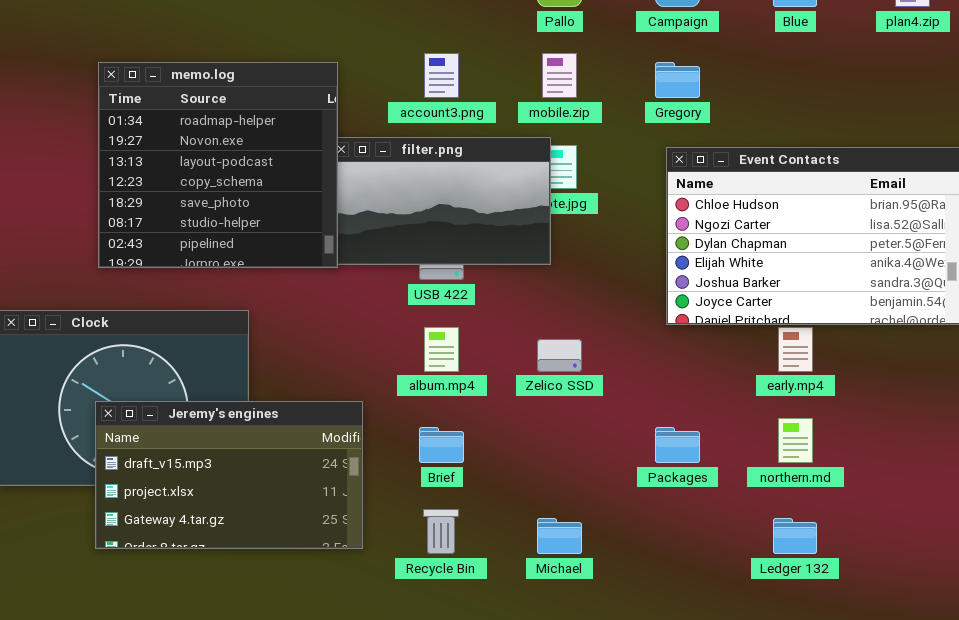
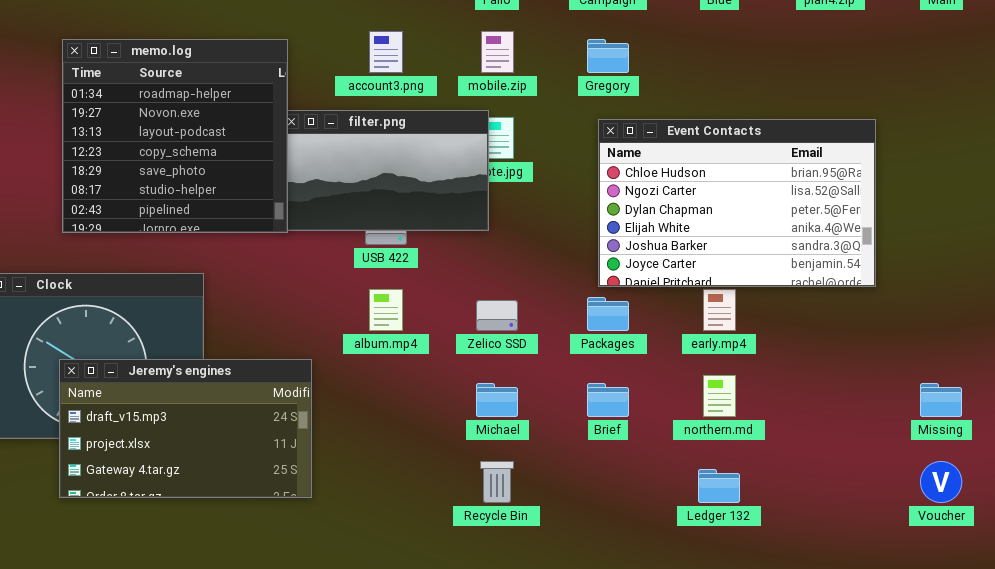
Brief: [419,427,464,463] -> [587,383,629,417], moved
Packages: [655,427,700,463] -> [587,297,629,331], moved
Recycle Bin: [423,509,459,554] -> [480,461,514,503], moved
Michael: [537,518,582,554] -> [476,383,518,417], moved

